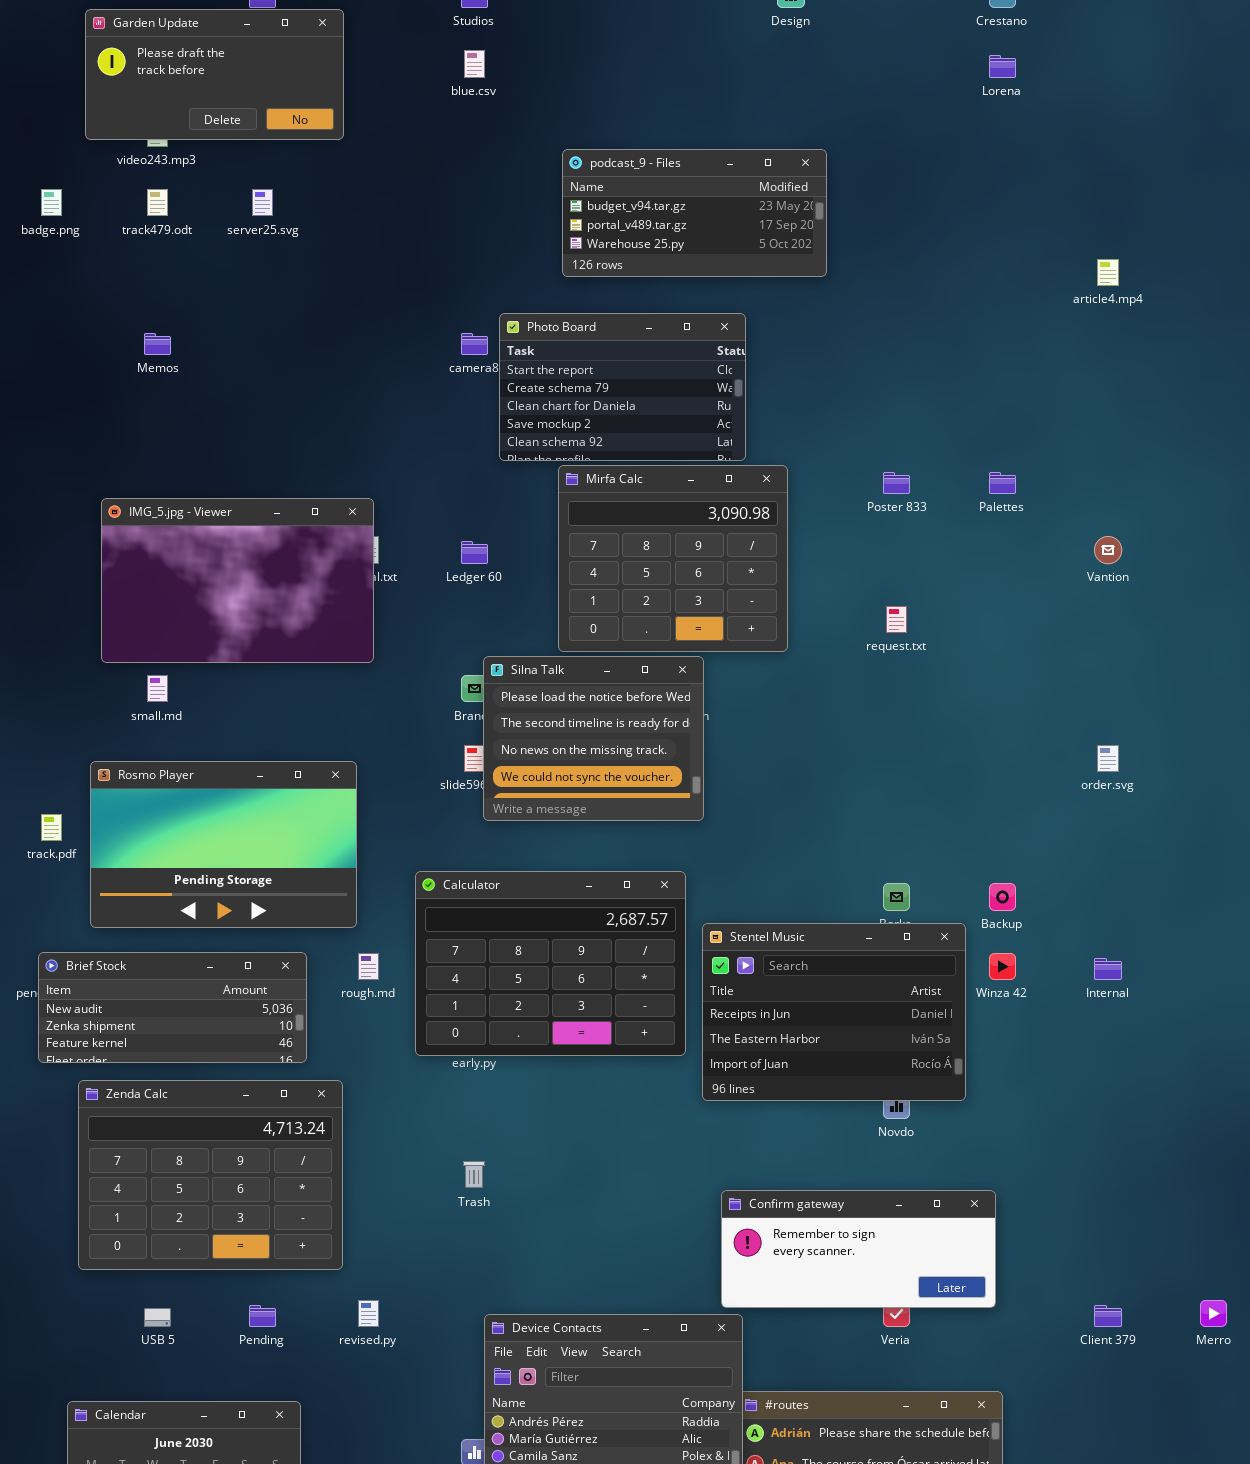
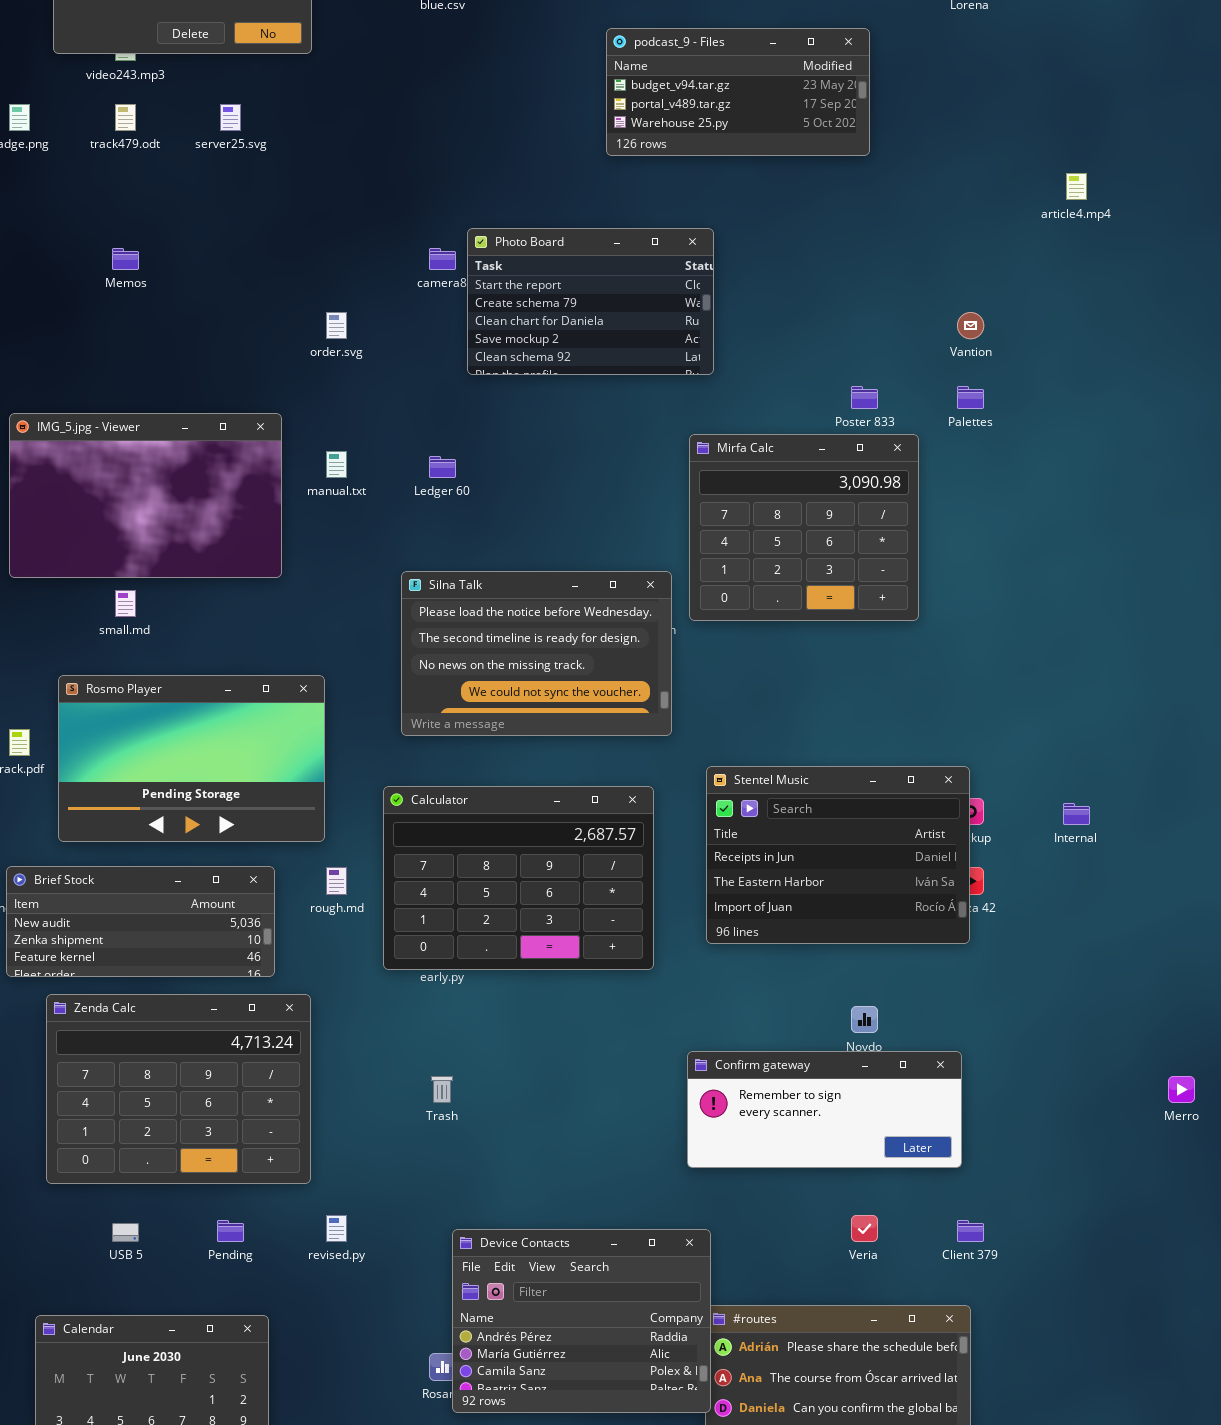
podcast_9 - Files: [562,149,827,277] -> [606,28,870,156], moved
Mirfa Calc: [558,465,788,652] -> [689,434,919,621], moved
IMG_5.jpg - Viewer: [101,498,374,663] -> [9,413,282,578], moved
Vantion: [1094,536,1122,564] -> [957,312,984,339], moved
Silna Talk: [483,656,704,821] -> [401,571,672,736], resized
order.svg: [1097,745,1119,772] -> [326,312,347,339], moved
Stentel Music: [702,923,966,1101] -> [706,766,970,944], moved
Internal: [1094,958,1122,980] -> [1063,803,1090,825], moved
Confirm gateway: [721,1190,996,1308] -> [687,1051,962,1168], moved
Merro: [1200,1300,1227,1327] -> [1168,1076,1195,1103], moved
Client 379: [1094,1305,1122,1327] -> [957,1220,984,1242], moved

